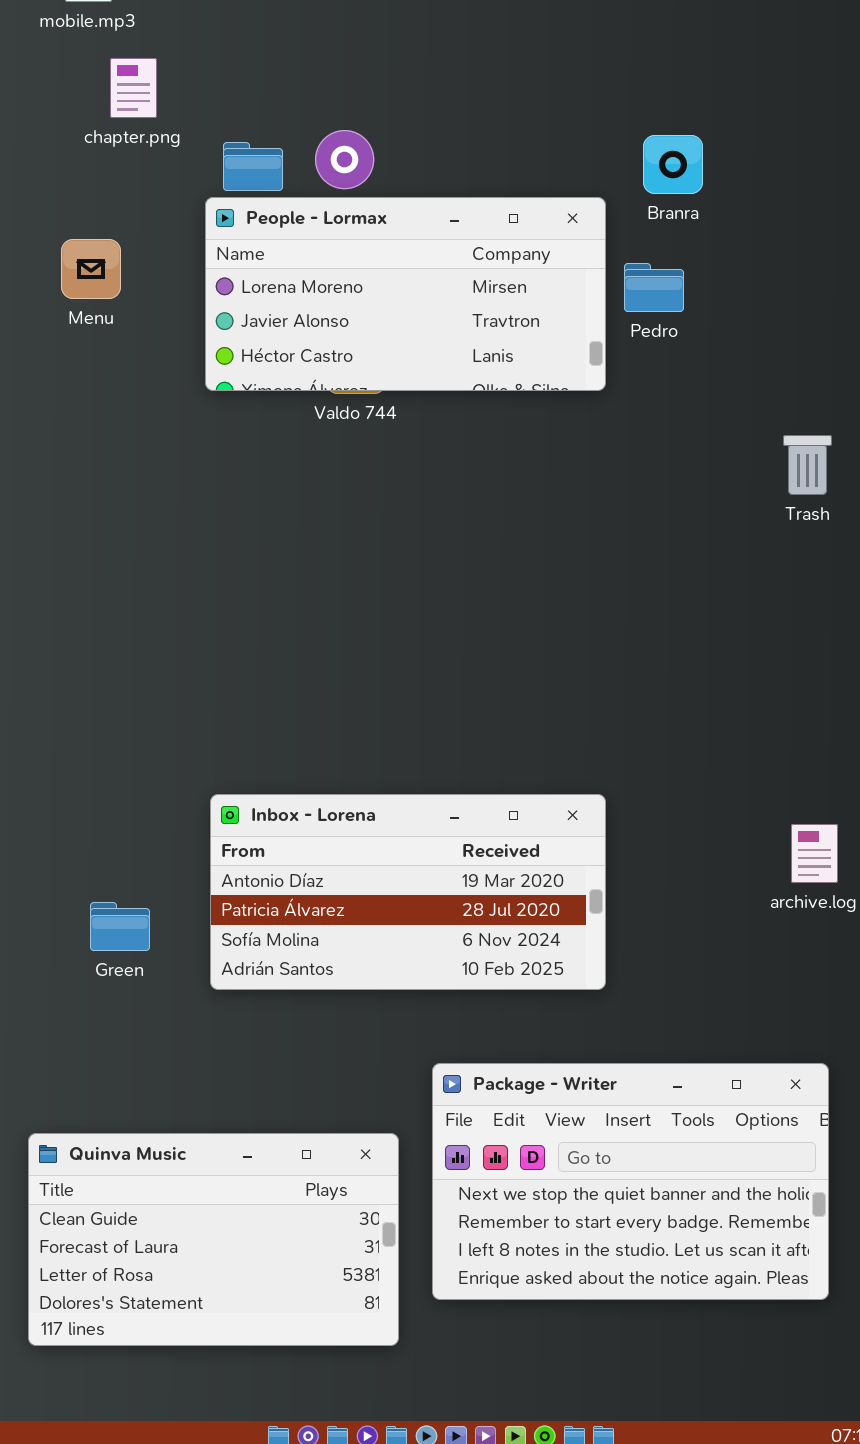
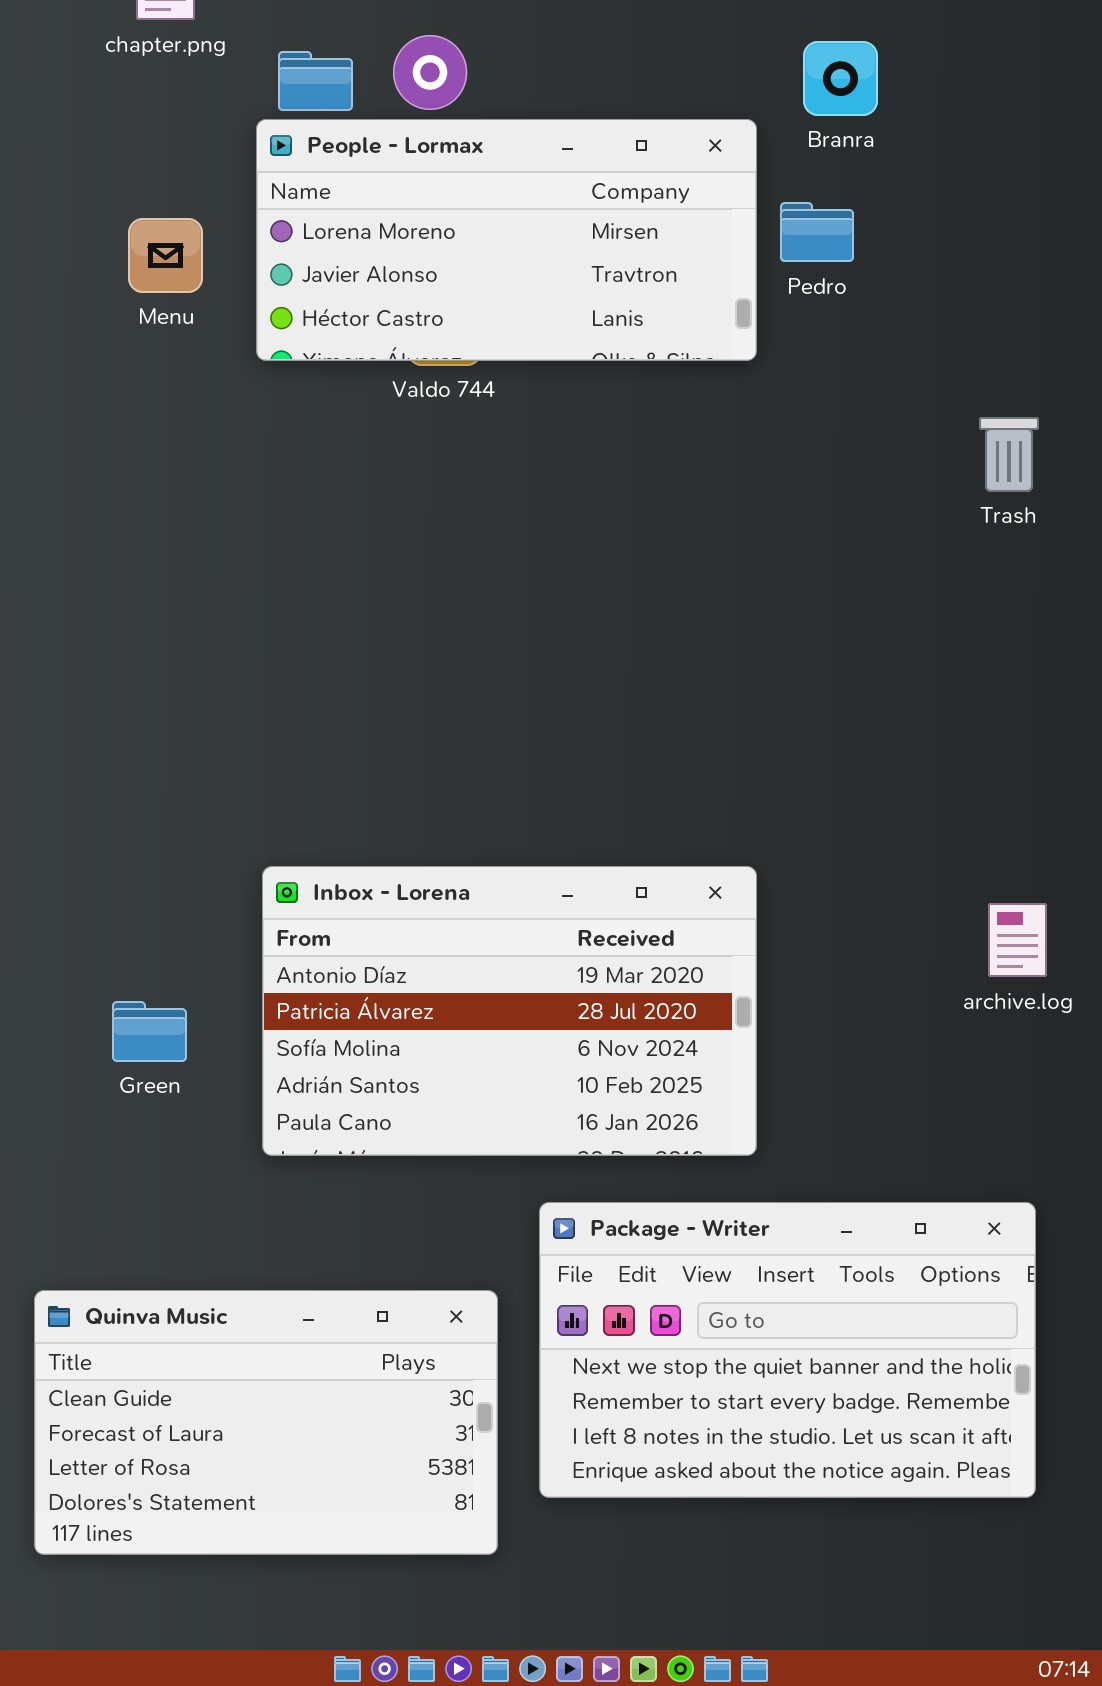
Menu: [61,239,121,299] -> [128,218,203,293], moved
Inbox - Lorena: [210,794,606,990] -> [262,866,757,1156], resized

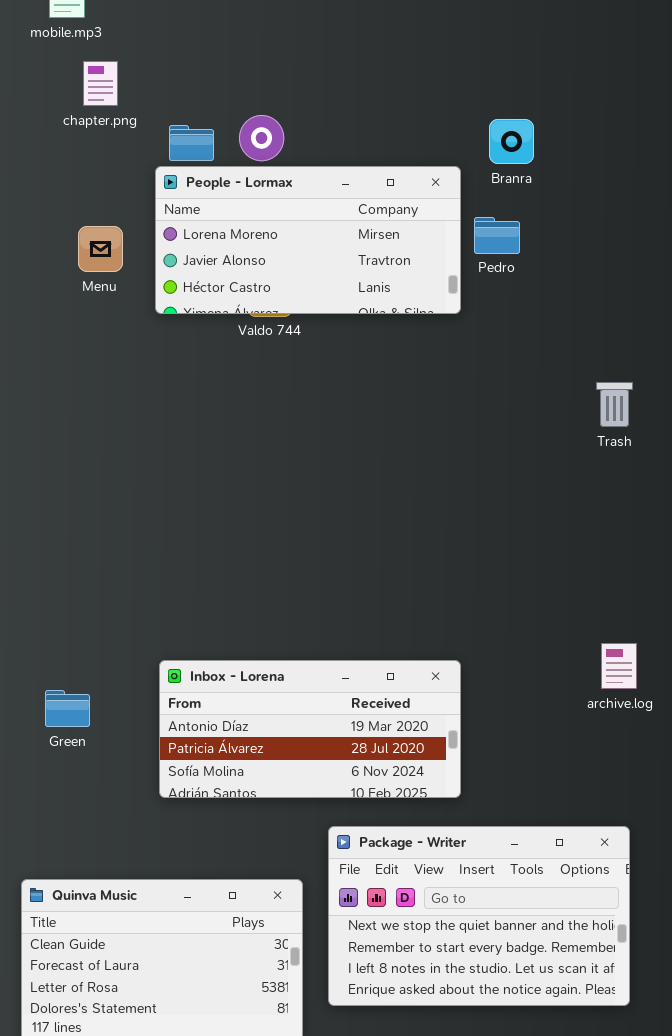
Trash: [979,417,1039,492] -> [596,382,633,427], moved
Inbox - Lorena: [262,866,757,1156] -> [159,660,461,798], resized
Green: [112,1001,187,1062] -> [45,690,90,727], moved

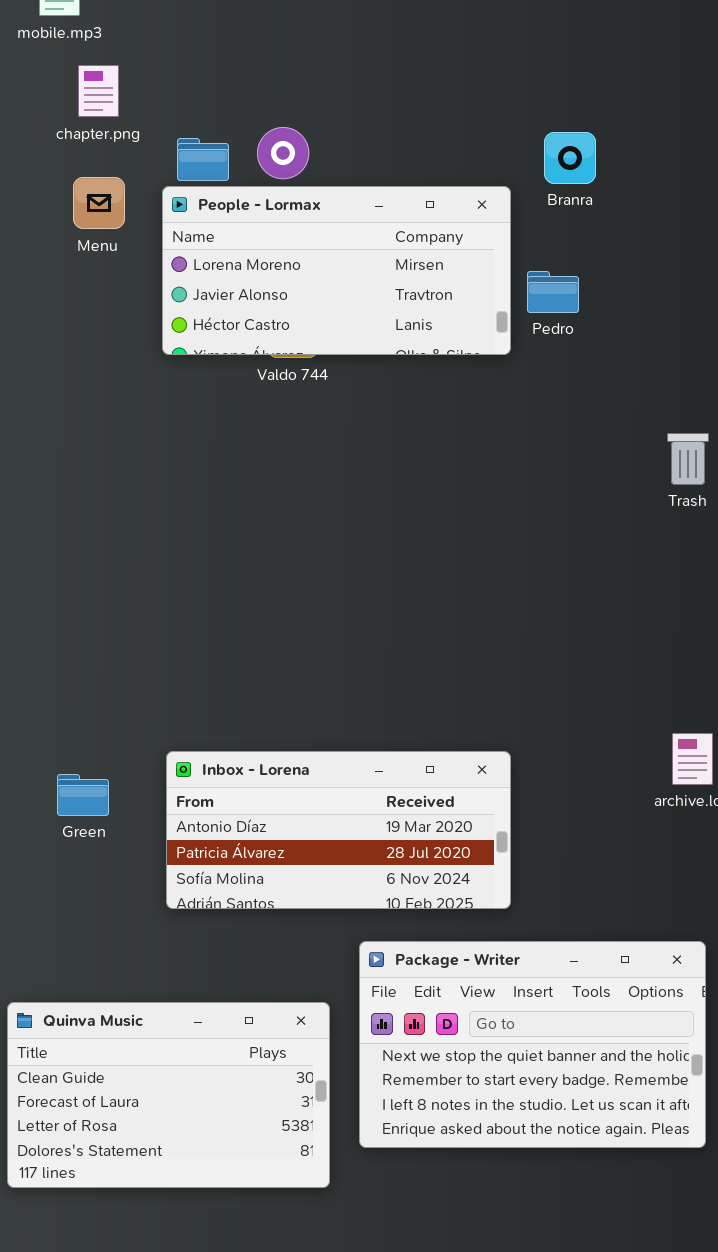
Pedro: [474,217,520,254] -> [527,271,579,313], moved
Menu: [78,226,123,272] -> [73,177,125,229], moved
Green: [45,690,90,727] -> [57,774,109,816], moved

